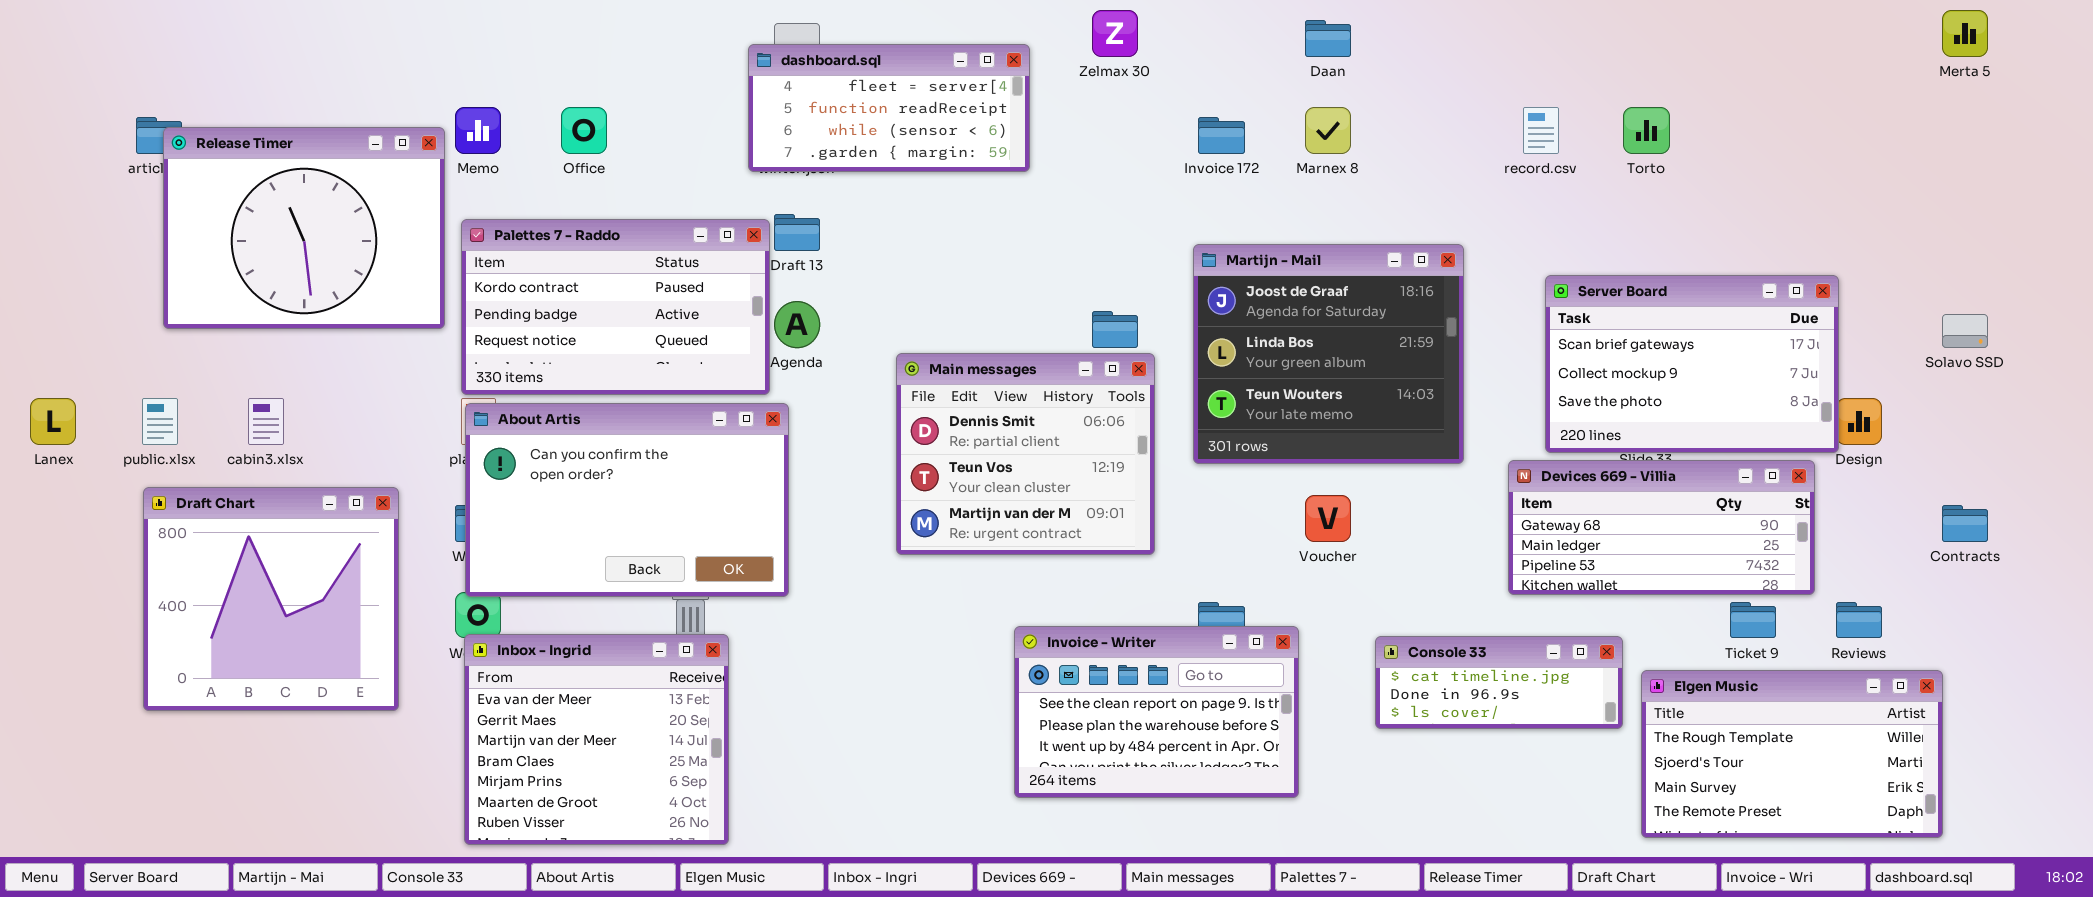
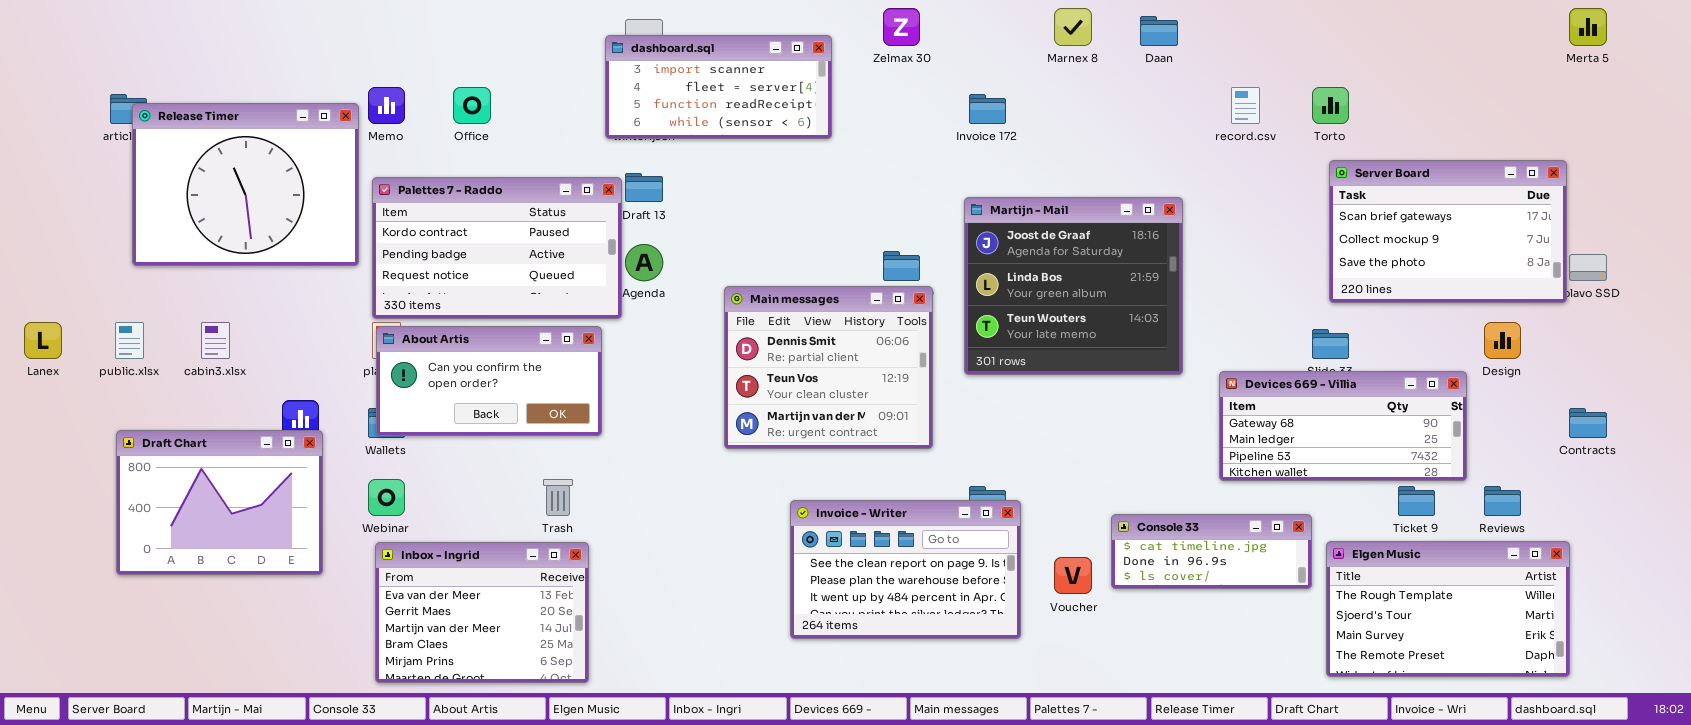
Daan: [1305,20,1351,57] -> [1140,16,1178,46], moved
dashboard.sql: [748,44,1030,172] -> [605,35,832,139], scrolled up 1 row
Marnex 8: [1305,107,1351,154] -> [1054,8,1092,46], moved
Server Board: [1545,275,1839,453] -> [1329,160,1567,303], moved
About Artis: [465,403,789,597] -> [376,326,602,436], resized
Draft Chart: [143,487,399,711] -> [116,430,323,575], resized
Voucher: [1305,495,1351,542] -> [1054,557,1092,594], moved
Invoice - Writer: [1014,626,1299,798] -> [790,500,1021,639], moved
Inbox - Ingrid: [464,634,729,845] -> [375,542,589,683], resized

